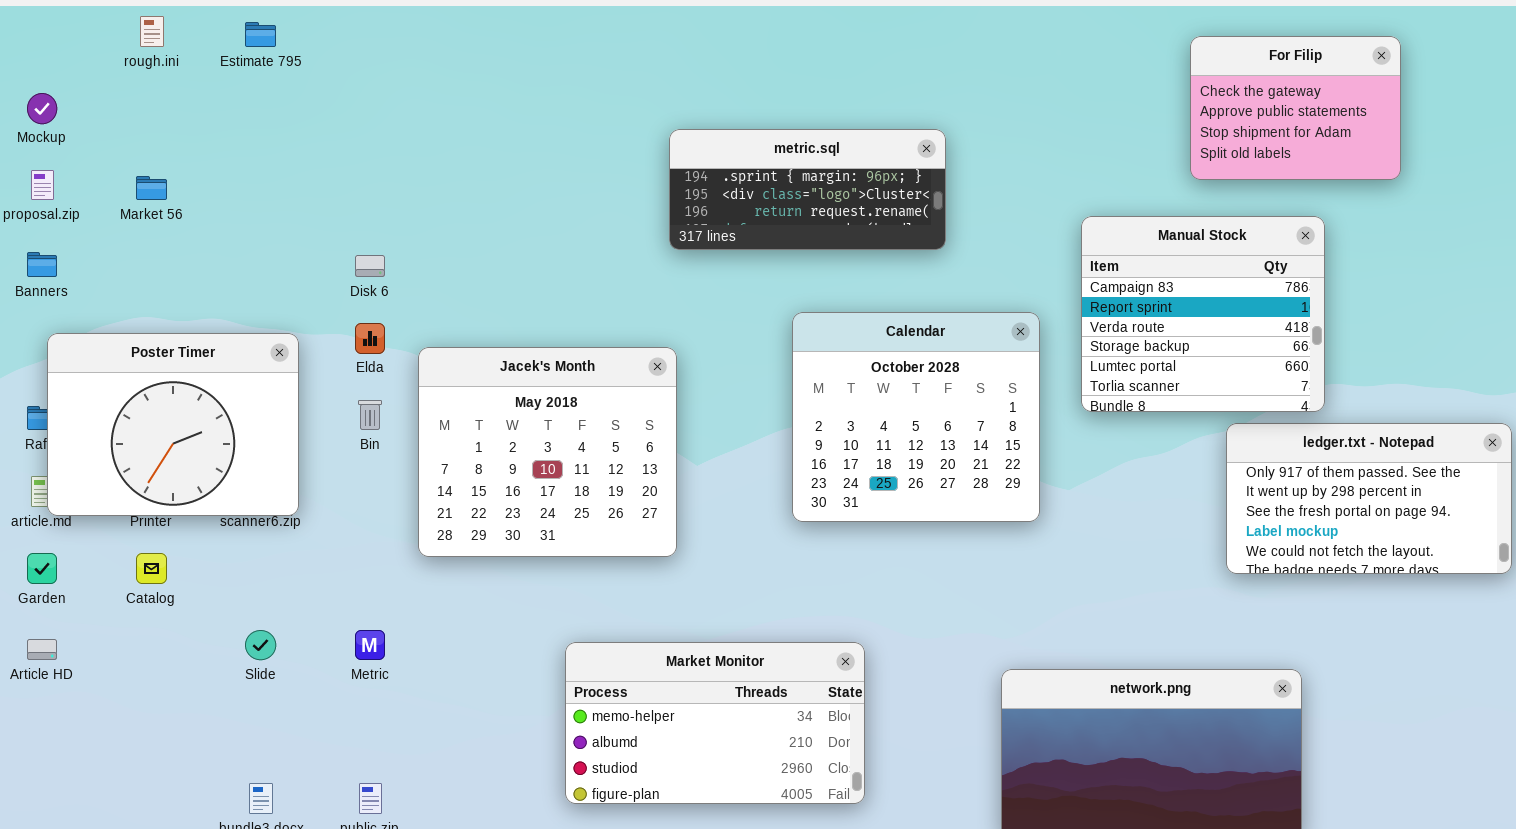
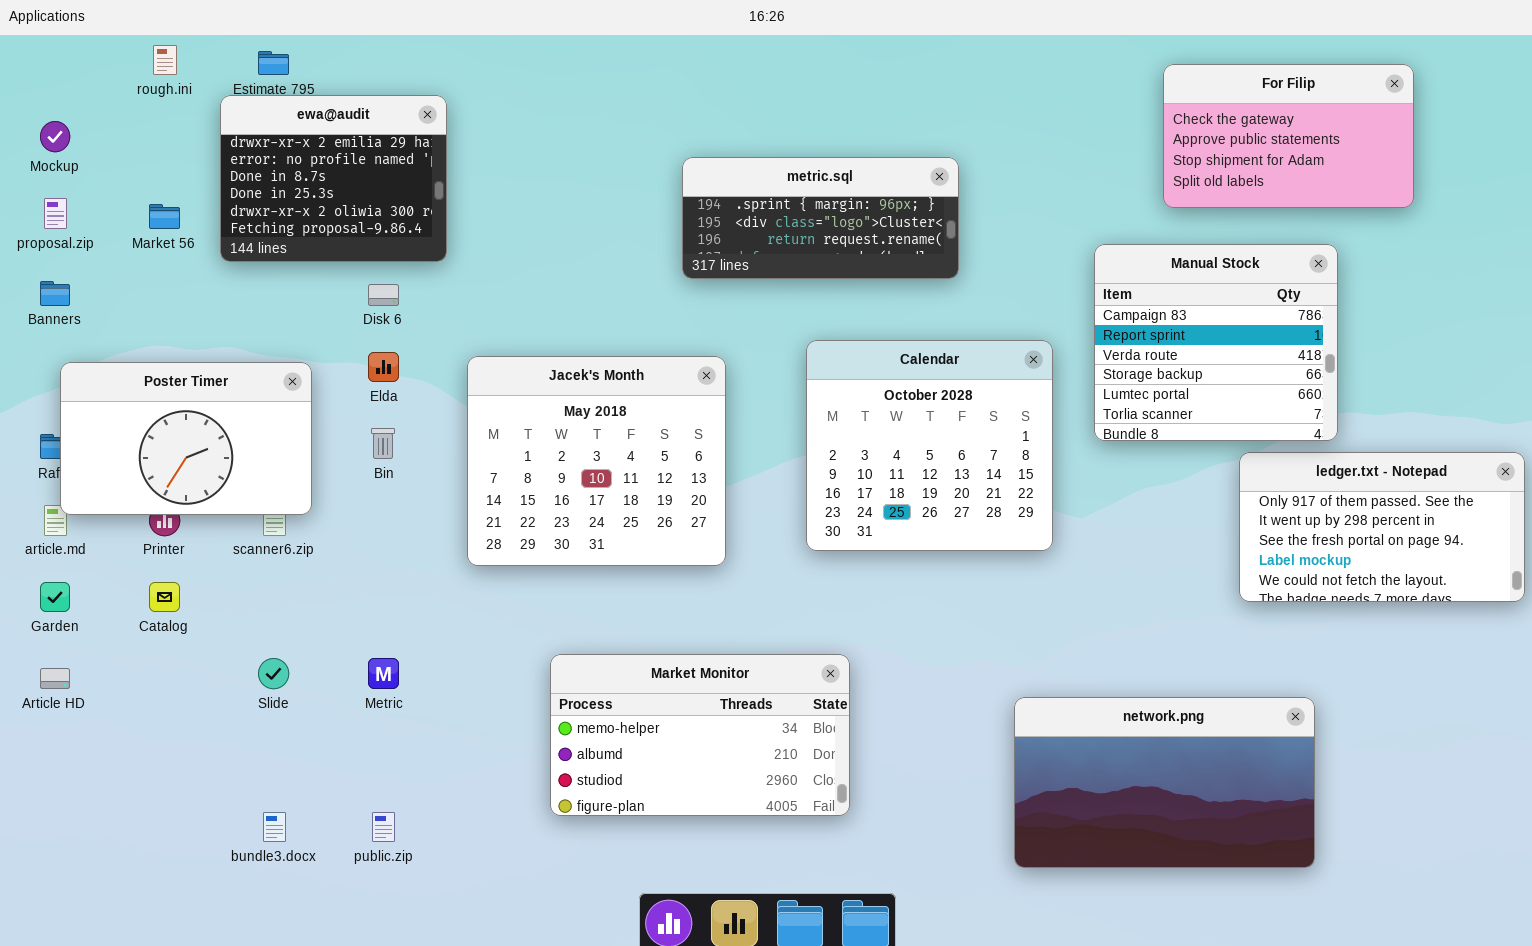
For Filip: [1190,36,1401,180] -> [1163,64,1414,208], resized
ewa@audit: none -> [220,95,447,262], opened
Poster Timer: [47,333,299,516] -> [60,362,312,515], resized
Jacek's Month: [418,347,677,557] -> [467,356,726,566], moved
Market Monitor: [565,642,865,804] -> [550,654,850,816], moved

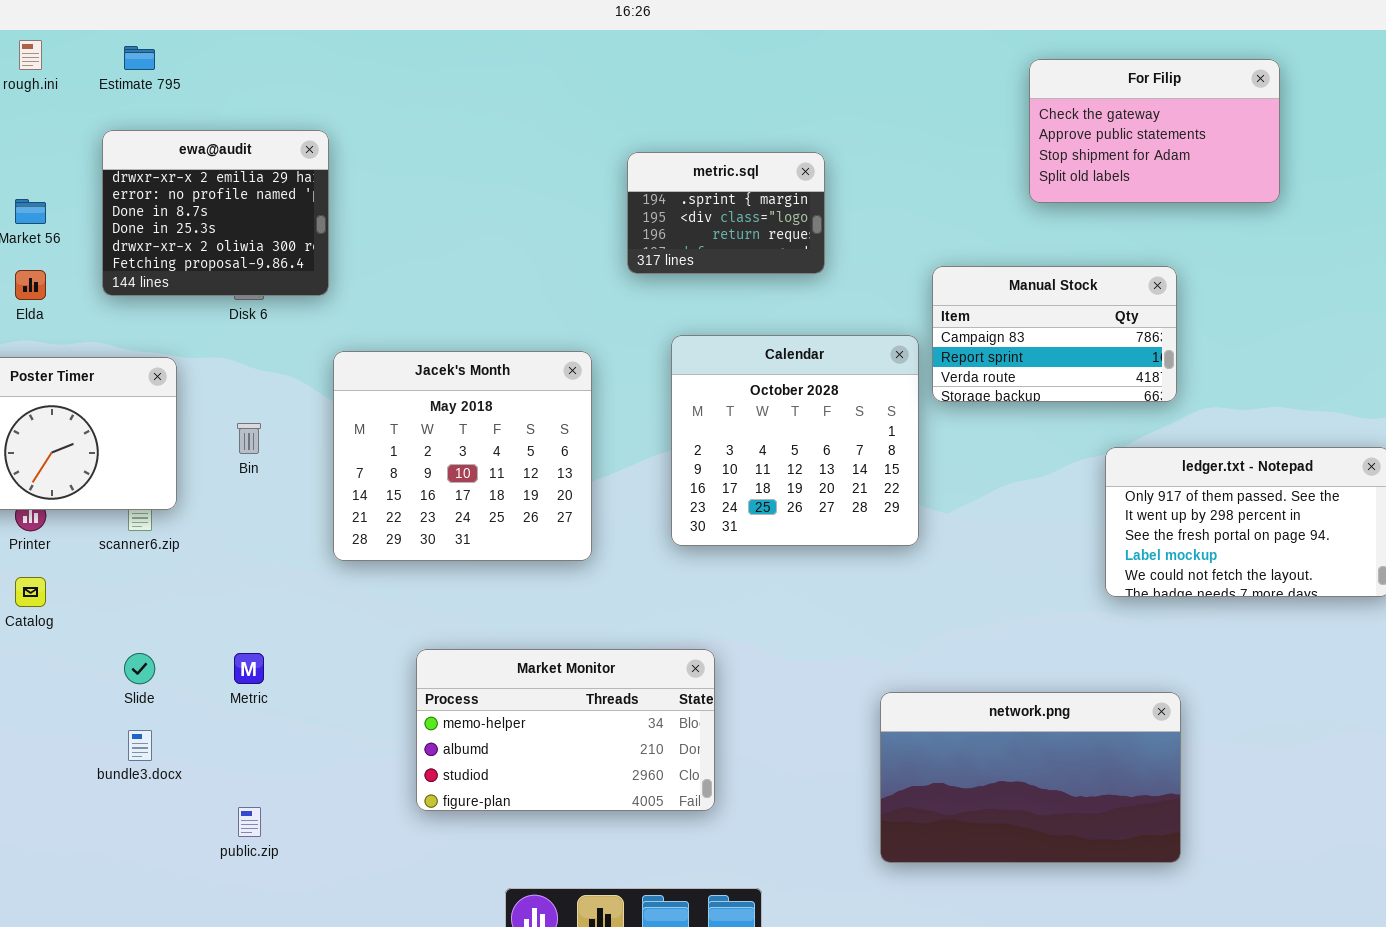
ewa@audit: [220,95,447,262] -> [102,130,329,296], moved
metric.sql: [682,157,959,279] -> [627,152,825,274], resized
Manual Stock: [1094,244,1338,441] -> [932,266,1177,402], moved, resized
Elda: [368,352,399,382] -> [15,270,46,300], moved
bundle3.docx: [263,812,286,842] -> [128,730,152,761], moved

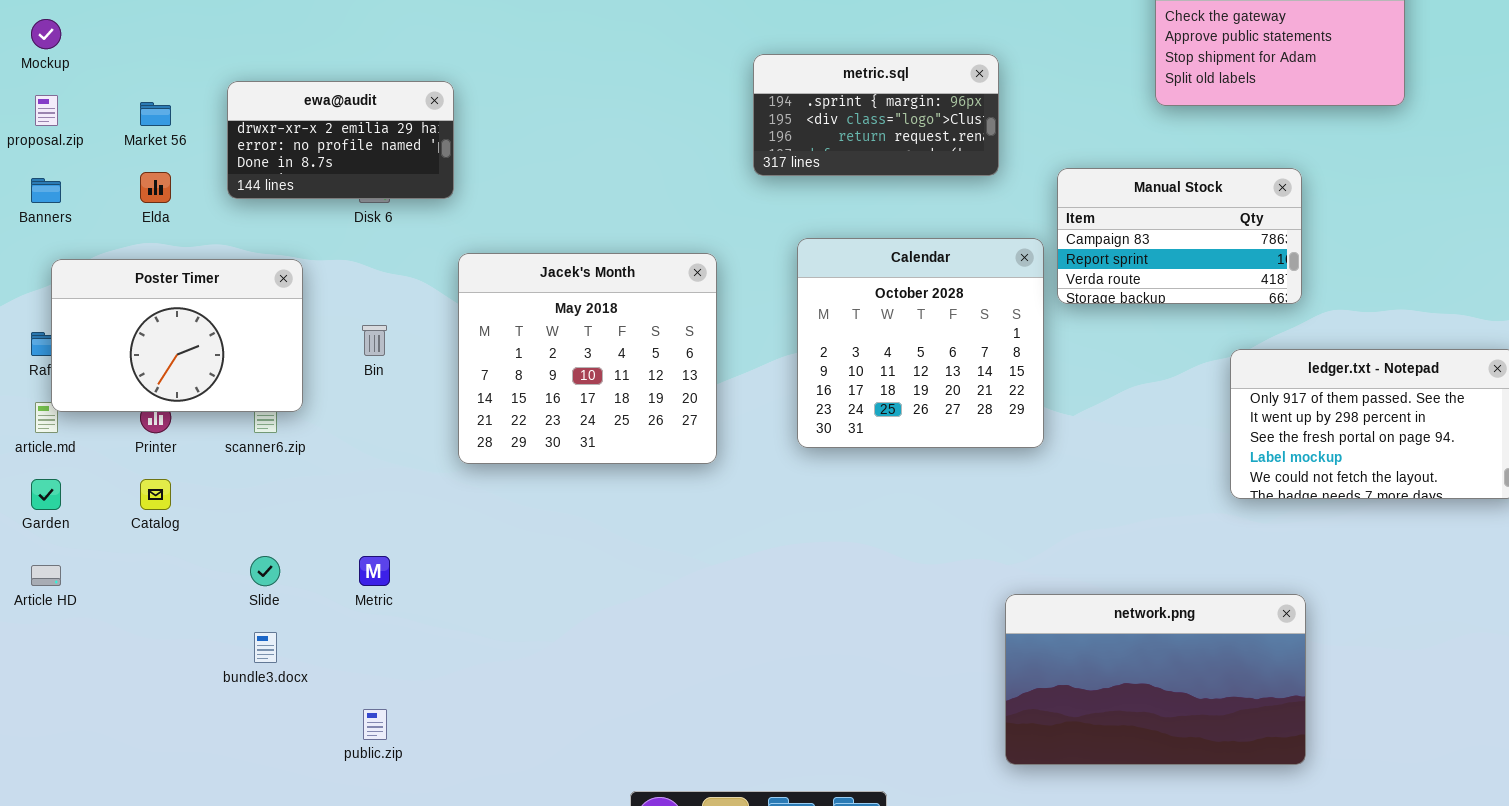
ewa@audit: [102,130,329,296] -> [227,81,454,199], resized
metric.sql: [627,152,825,274] -> [753,54,999,176], resized
Market Monitor: [416,649,715,811] -> none, closed

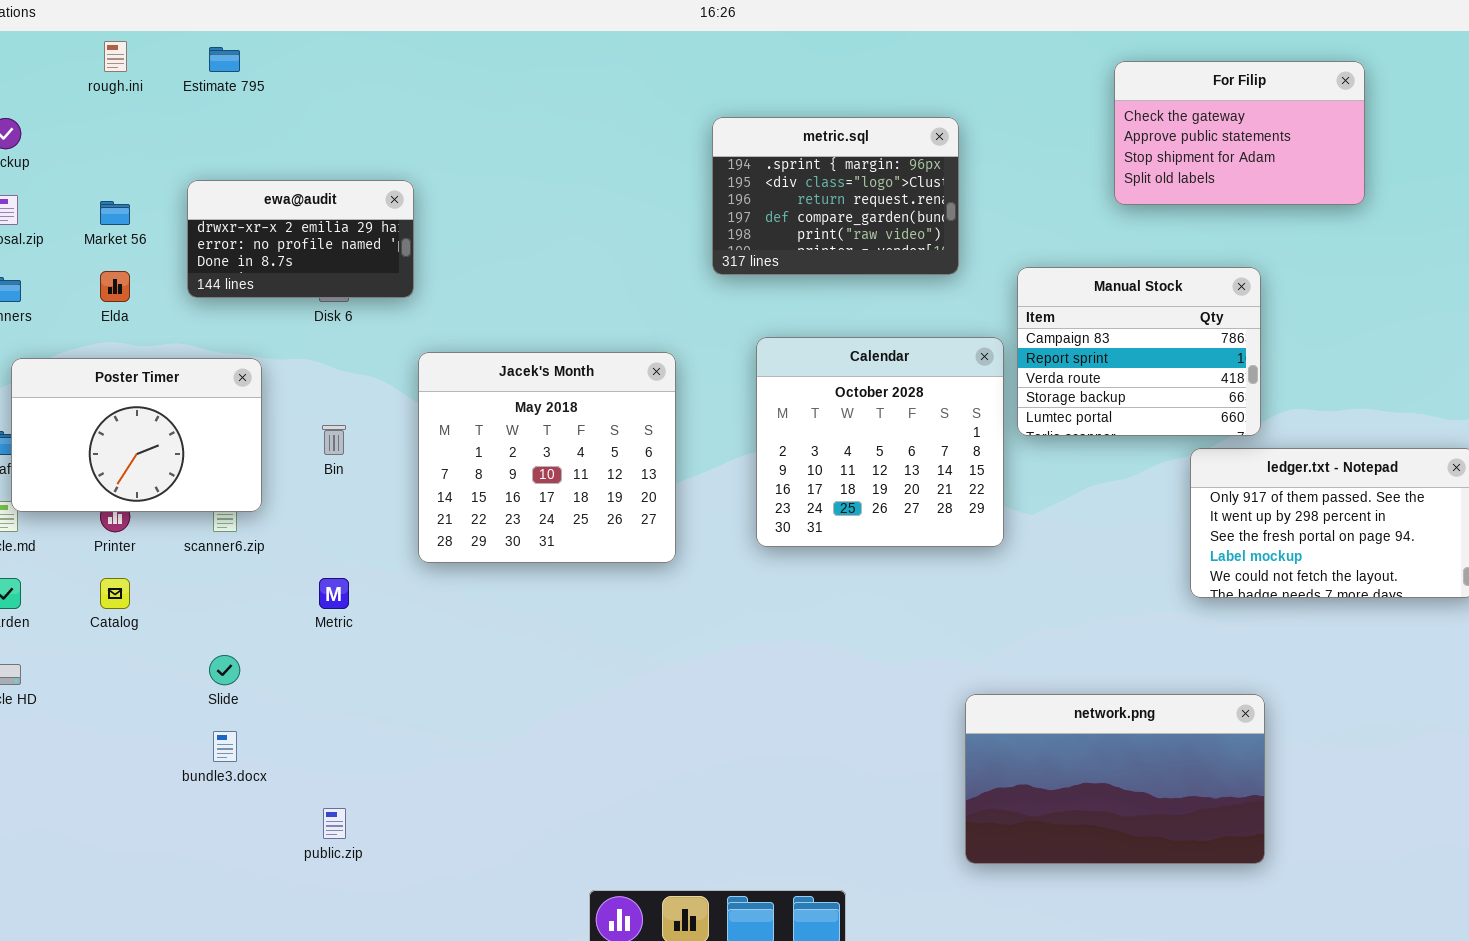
metric.sql: [753,54,999,176] -> [712,117,959,275], resized
Manual Stock: [1057,168,1302,304] -> [1017,267,1261,436], resized
Metric: [359,556,390,586] -> [319,578,349,609], moved

